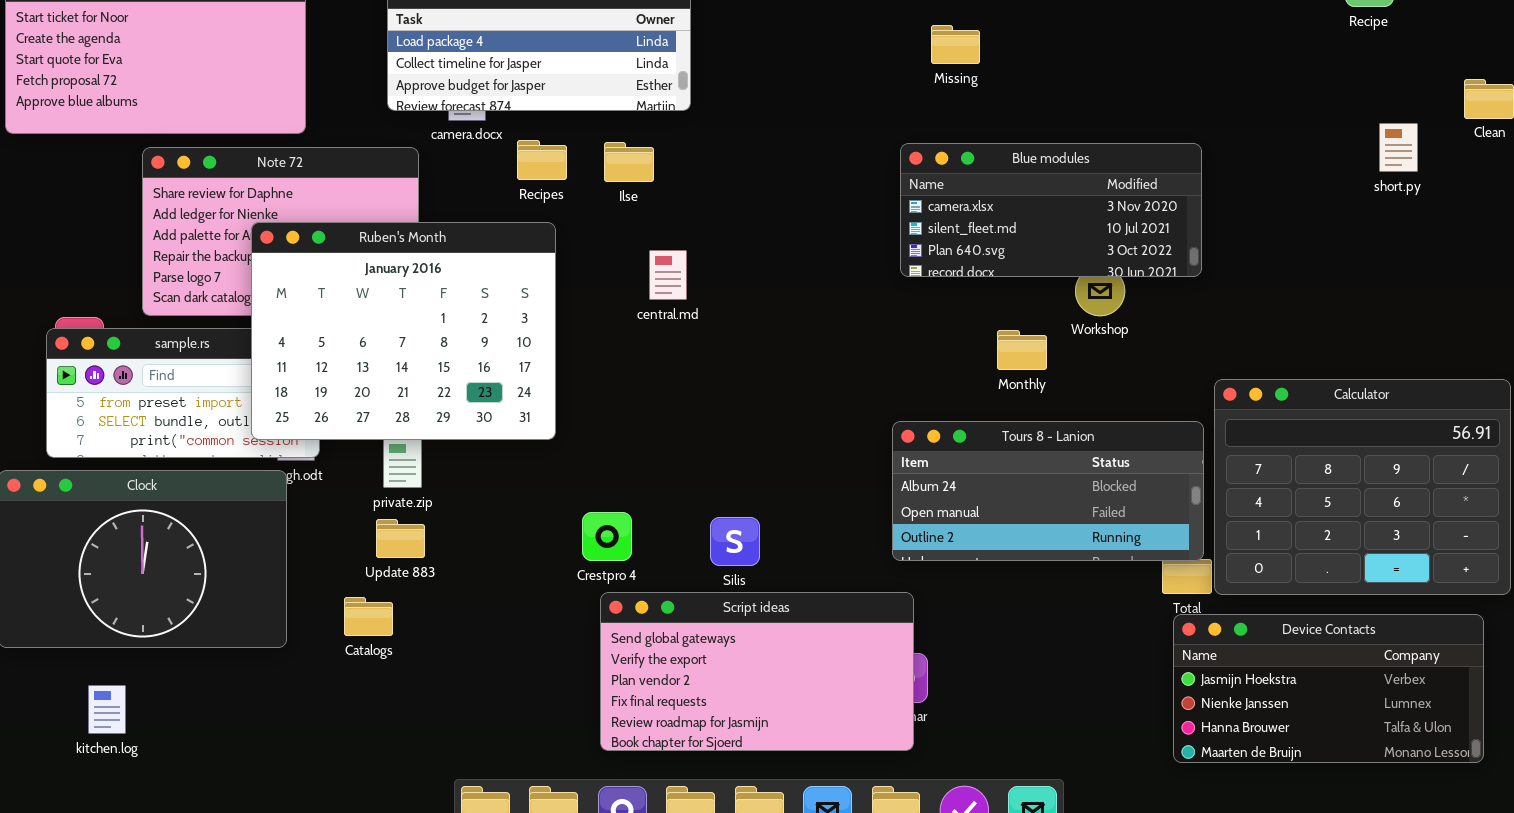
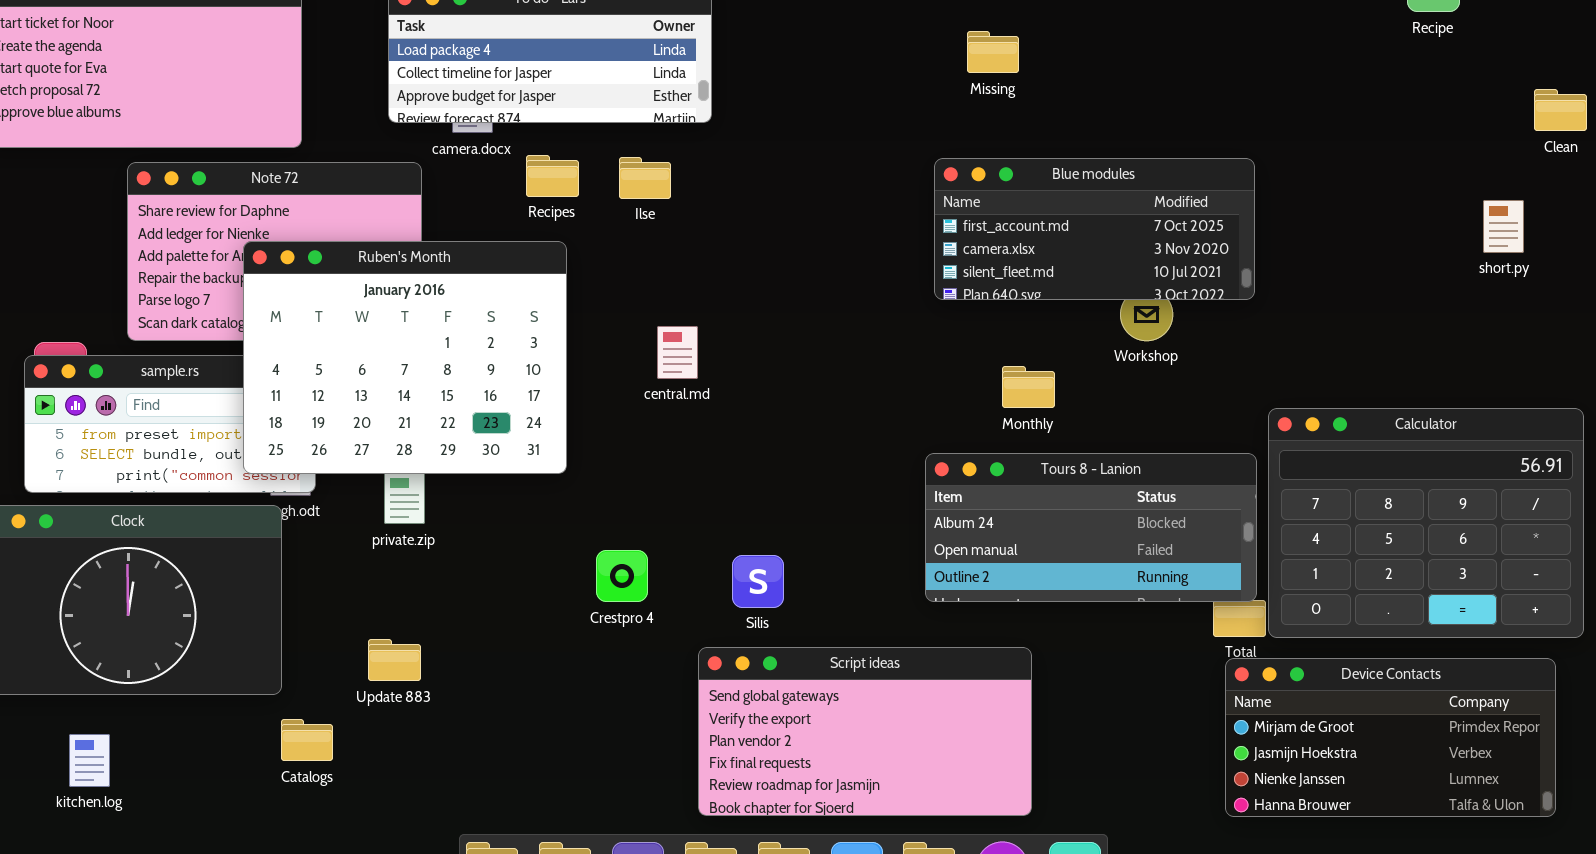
short.py: [1379,123,1418,172] -> [1483,200,1524,253], moved
Blue modules: [900,143,1202,277] -> [934,158,1255,300], scrolled up 1 row
central.md: [649,250,687,300] -> [657,326,698,379], moved
Monthly: [997,330,1047,370] -> [1002,366,1055,408], moved
Update 883: [376,519,425,558] -> [368,639,421,681], moved
Script ideas: [600,592,914,751] -> [698,647,1032,816], moved
Catalogs: [344,597,393,636] -> [281,719,333,761], moved
Device Contacts: [1173,614,1484,763] -> [1225,658,1556,817], scrolled up 1 row

